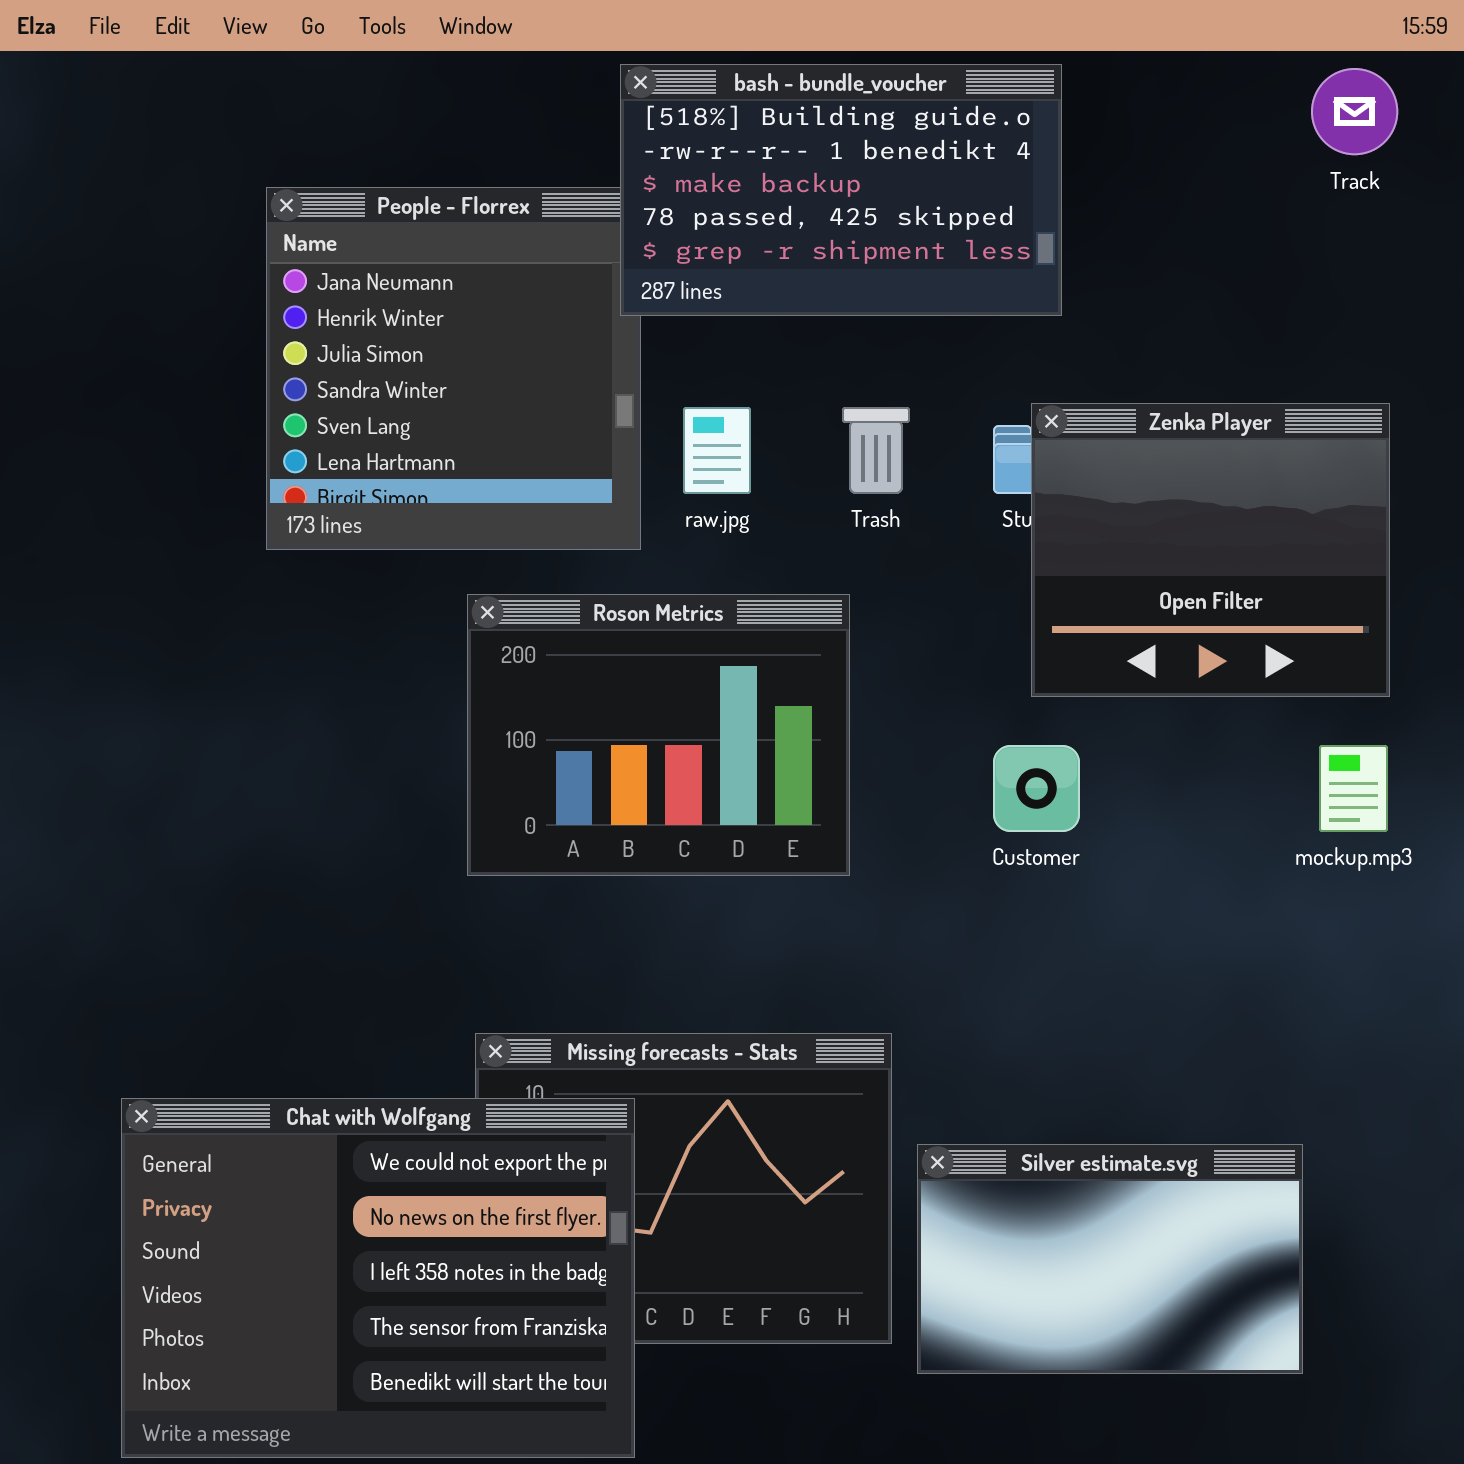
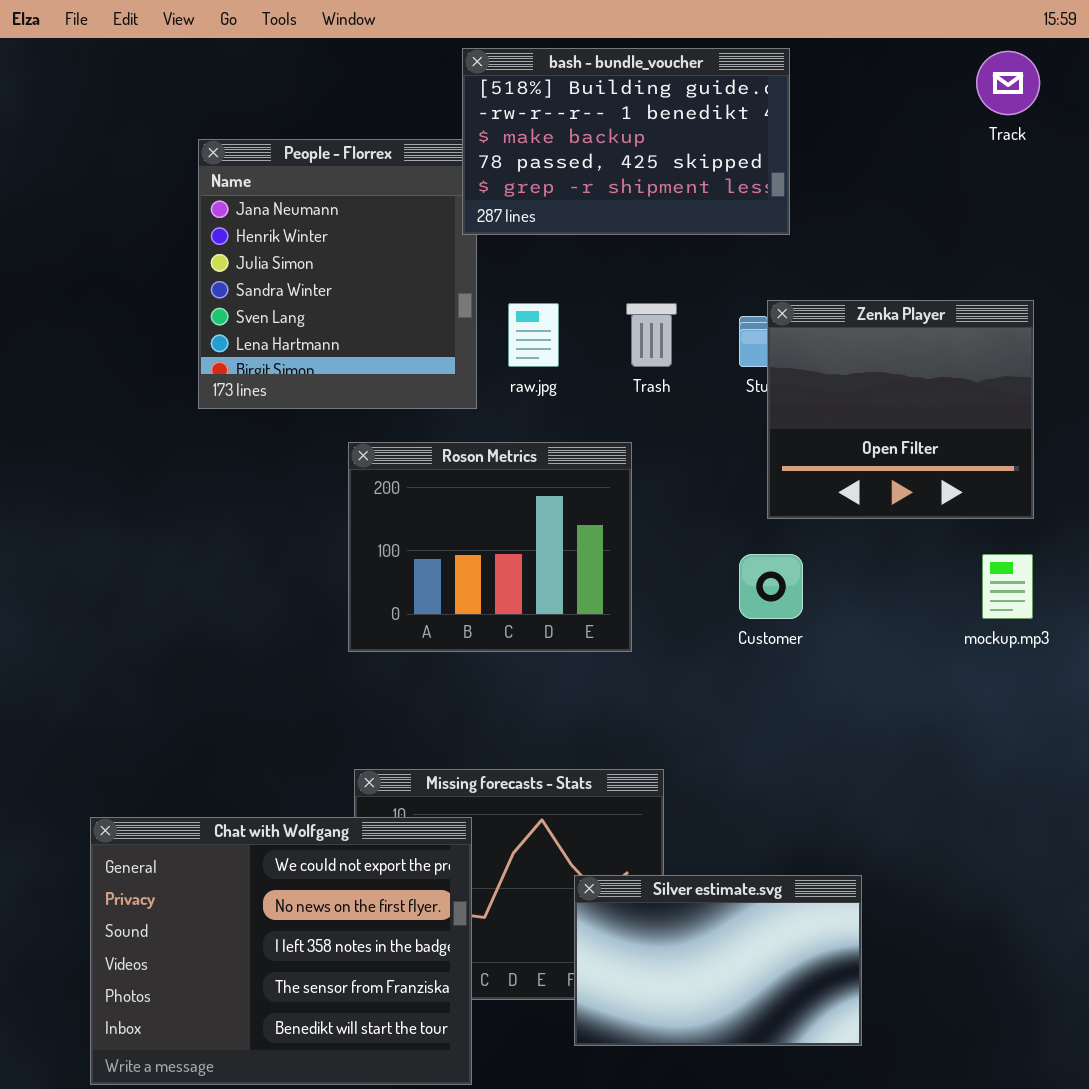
Silver estimate.svg: [917,1144,1303,1374] -> [574,875,862,1046], moved

